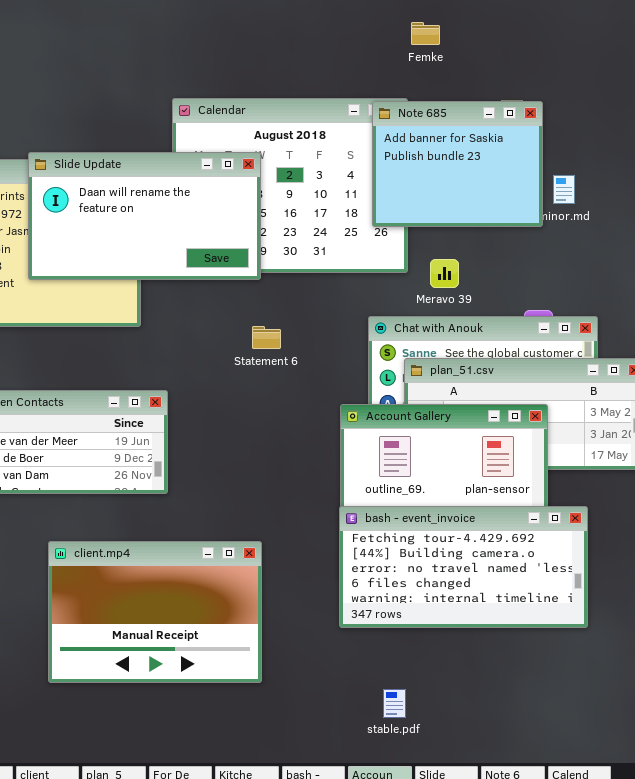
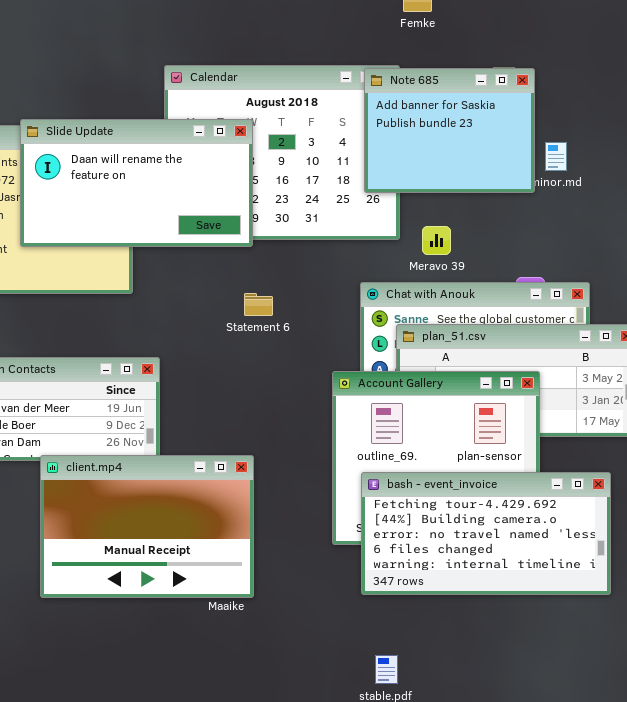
bash - event_invoice: [339,506,588,628] -> [361,472,611,595], moved
client.mp4: [48,541,262,683] -> [40,455,254,598], moved

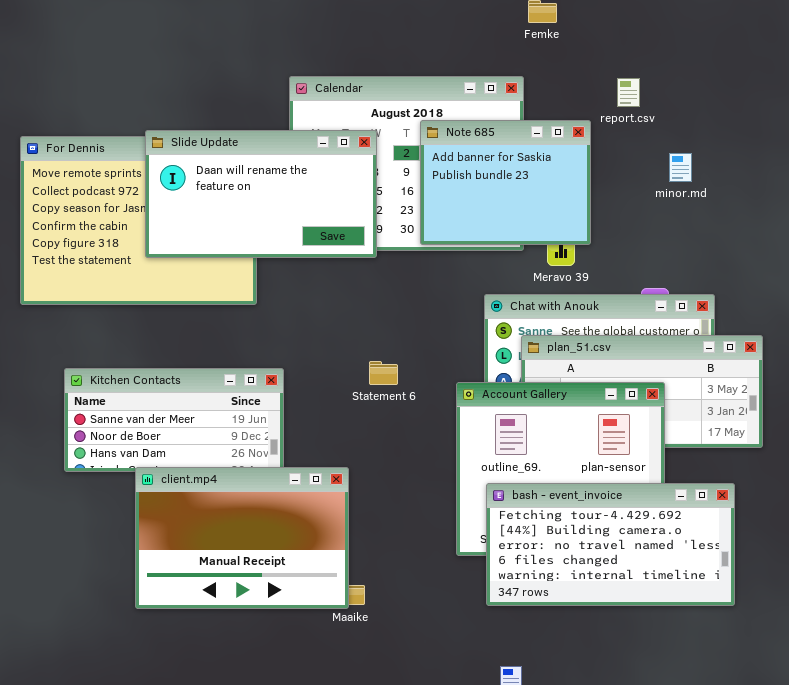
Note 685: [364,68,535,193] -> [420,120,591,245], moved
Statement 6: [244,293,273,316] -> [369,361,398,385], moved
client.mp4: [40,455,254,598] -> [135,467,349,609], moved

